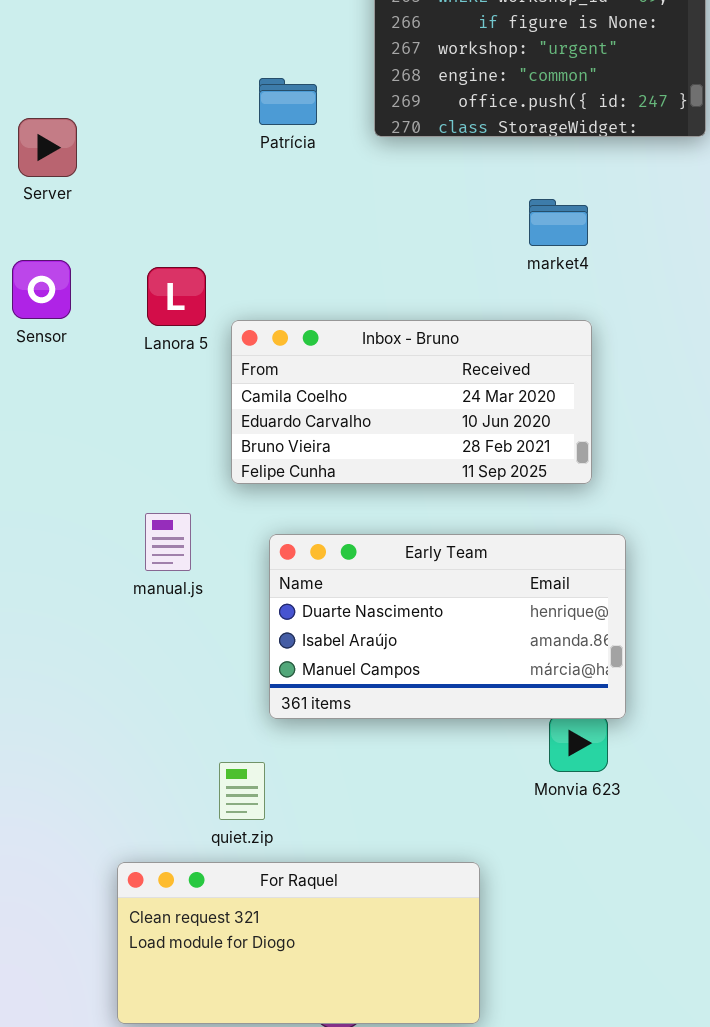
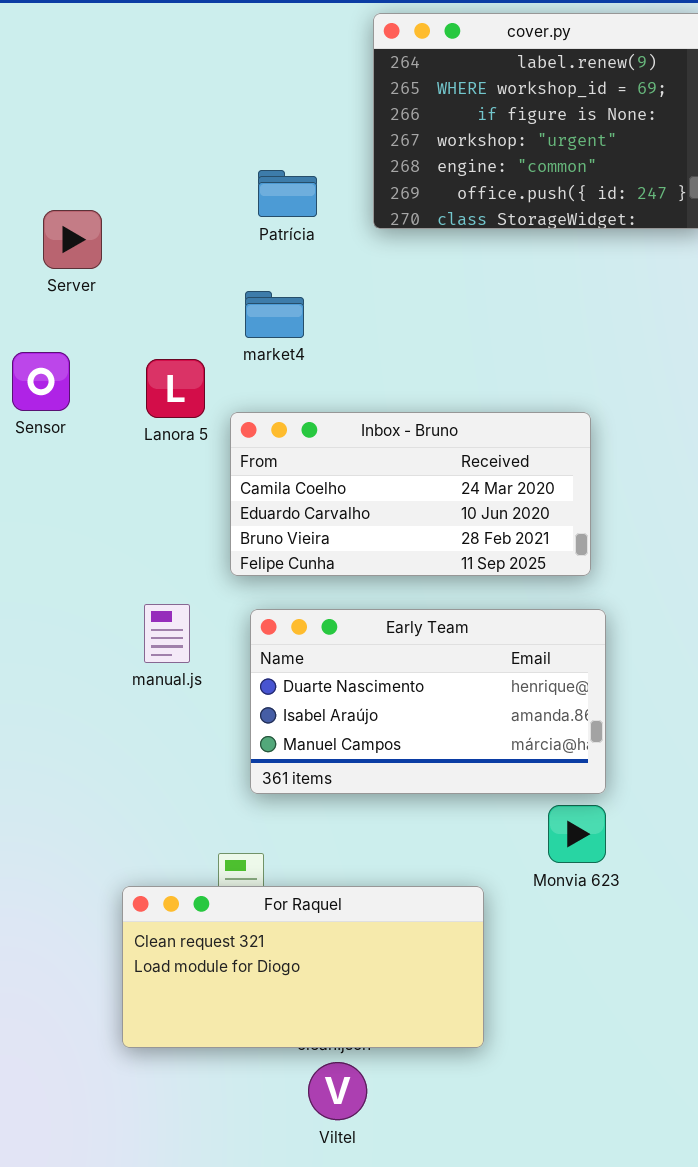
Server: [18,118,77,177] -> [43,210,102,269], moved
market4: [529,199,588,246] -> [245,291,304,338], moved
Early Team: [269,534,626,719] -> [250,609,606,794], moved
For Raquel: [117,862,480,1024] -> [122,886,484,1048], moved

